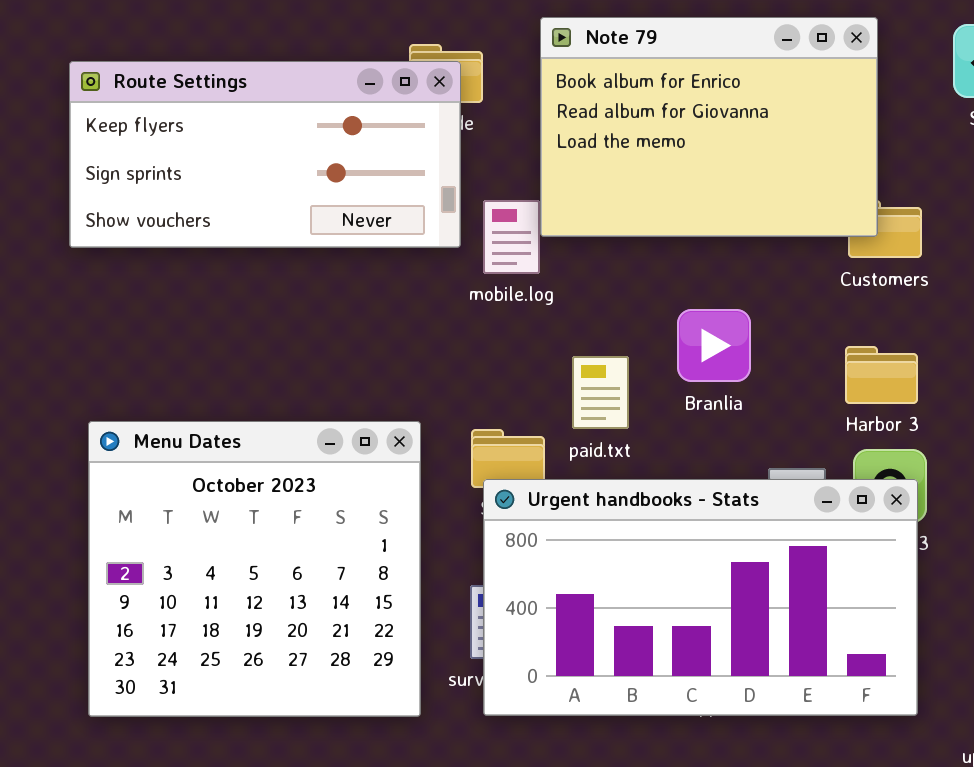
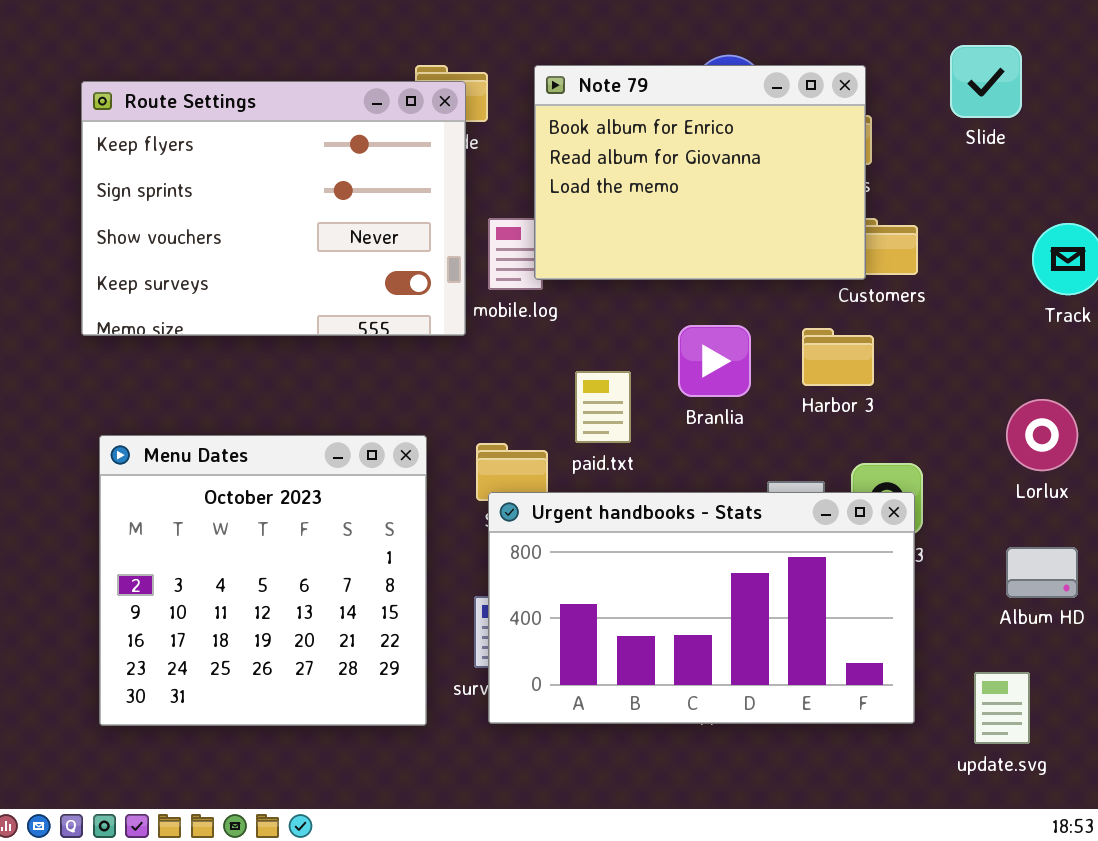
Note 79: [540,17,878,237] -> [534,65,866,280], moved
Route Settings: [69,61,461,248] -> [81,81,466,336], resized
Harbor 3: [845,346,918,404] -> [802,328,874,386], moved

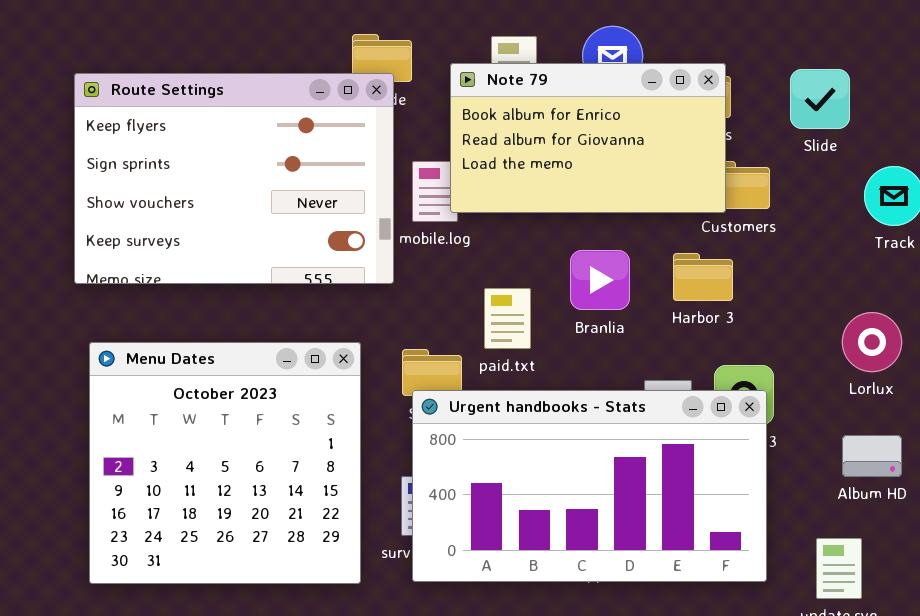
Slide: [950,45,1022,118] -> [790,69,850,129], moved
Note 79: [534,65,866,280] -> [450,63,726,213], resized
Route Settings: [81,81,466,336] -> [74,73,394,284], moved

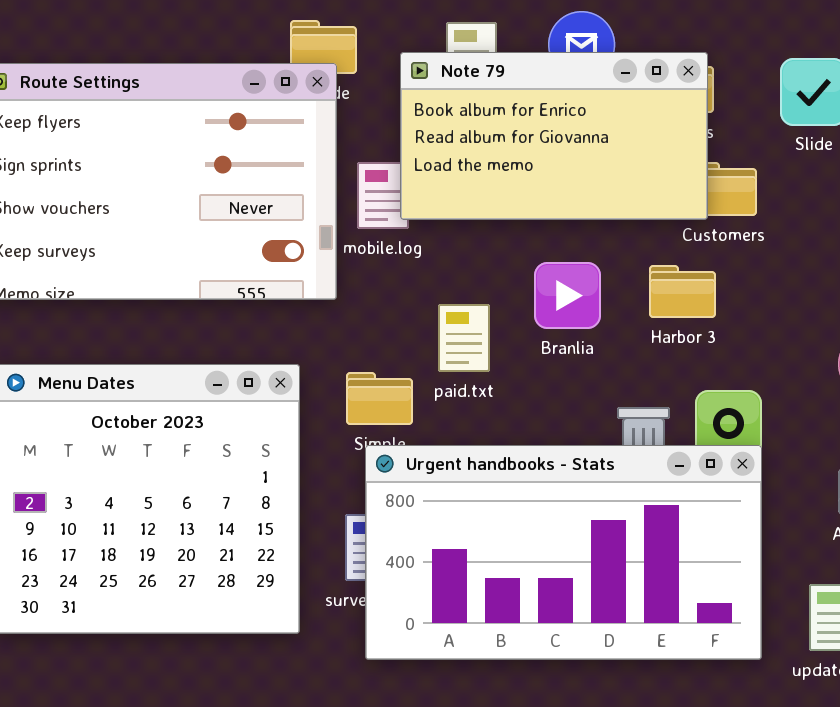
Urgent handbooks - Stats: [412,390,767,582] -> [365,445,762,660], moved

